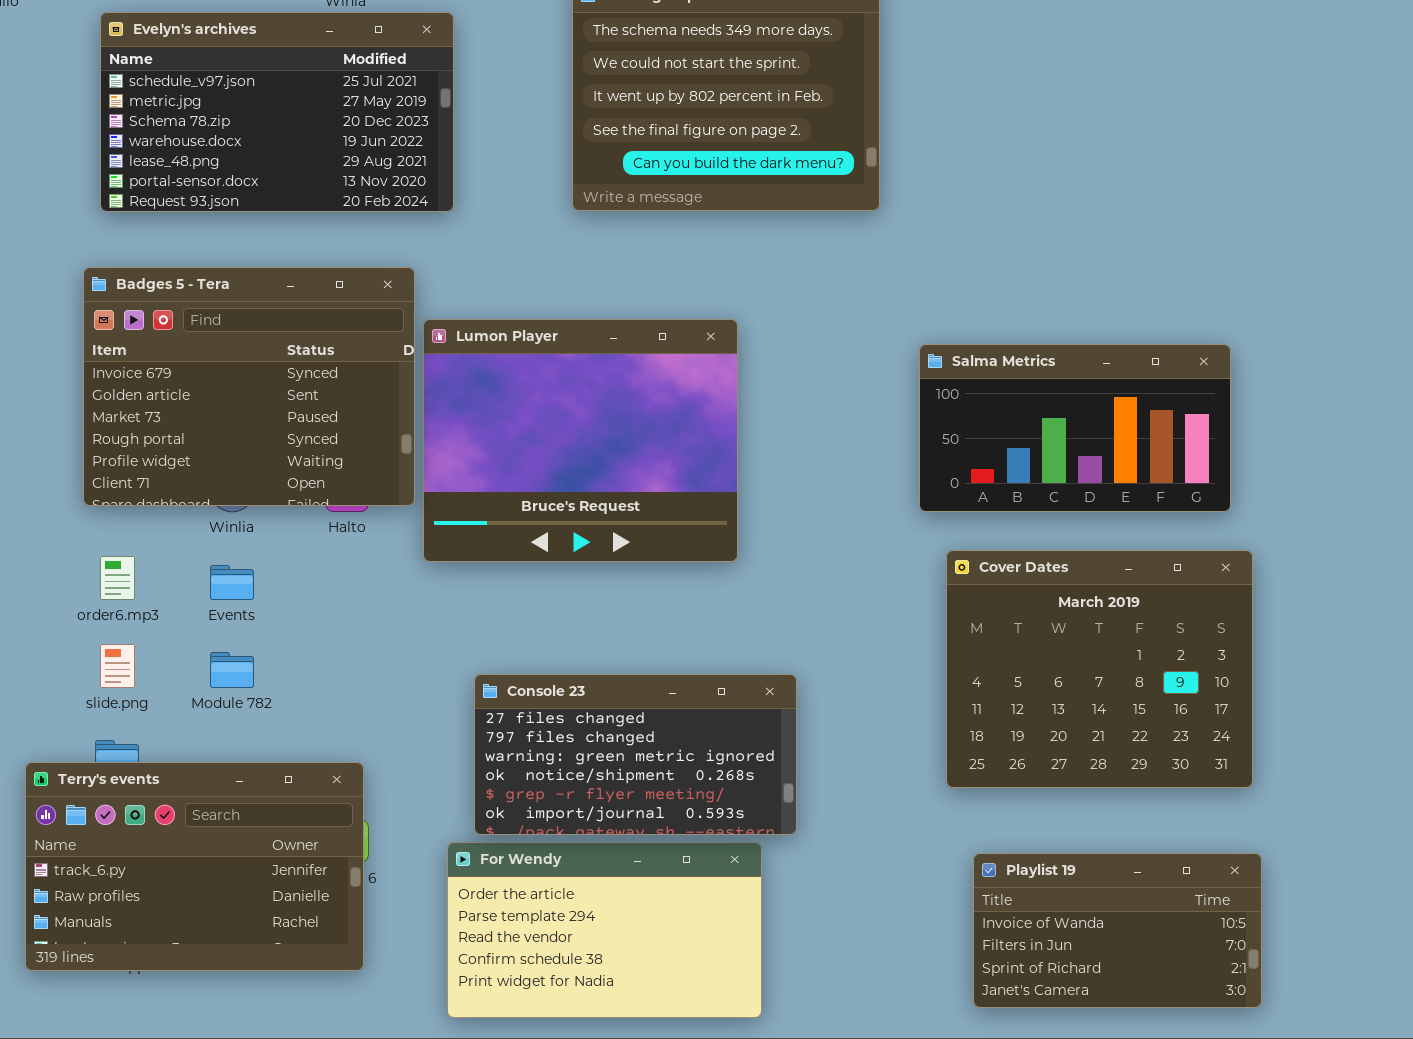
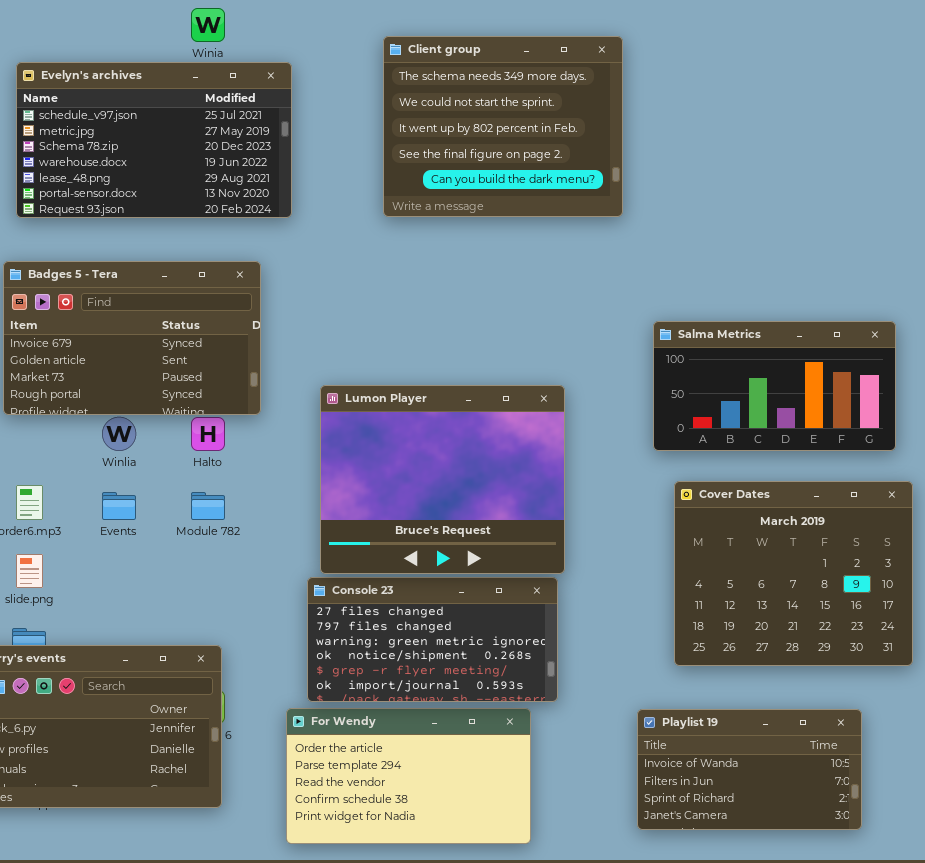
Badges 5 - Tera: [83,267,415,506] -> [3,261,261,415], resized
Lumon Player: [423,319,738,562] -> [320,385,565,574], moved
Module 782: [210,652,254,688] -> [191,492,225,520], moved
Playlist 19: [973,853,1262,1008] -> [637,709,862,830], moved

